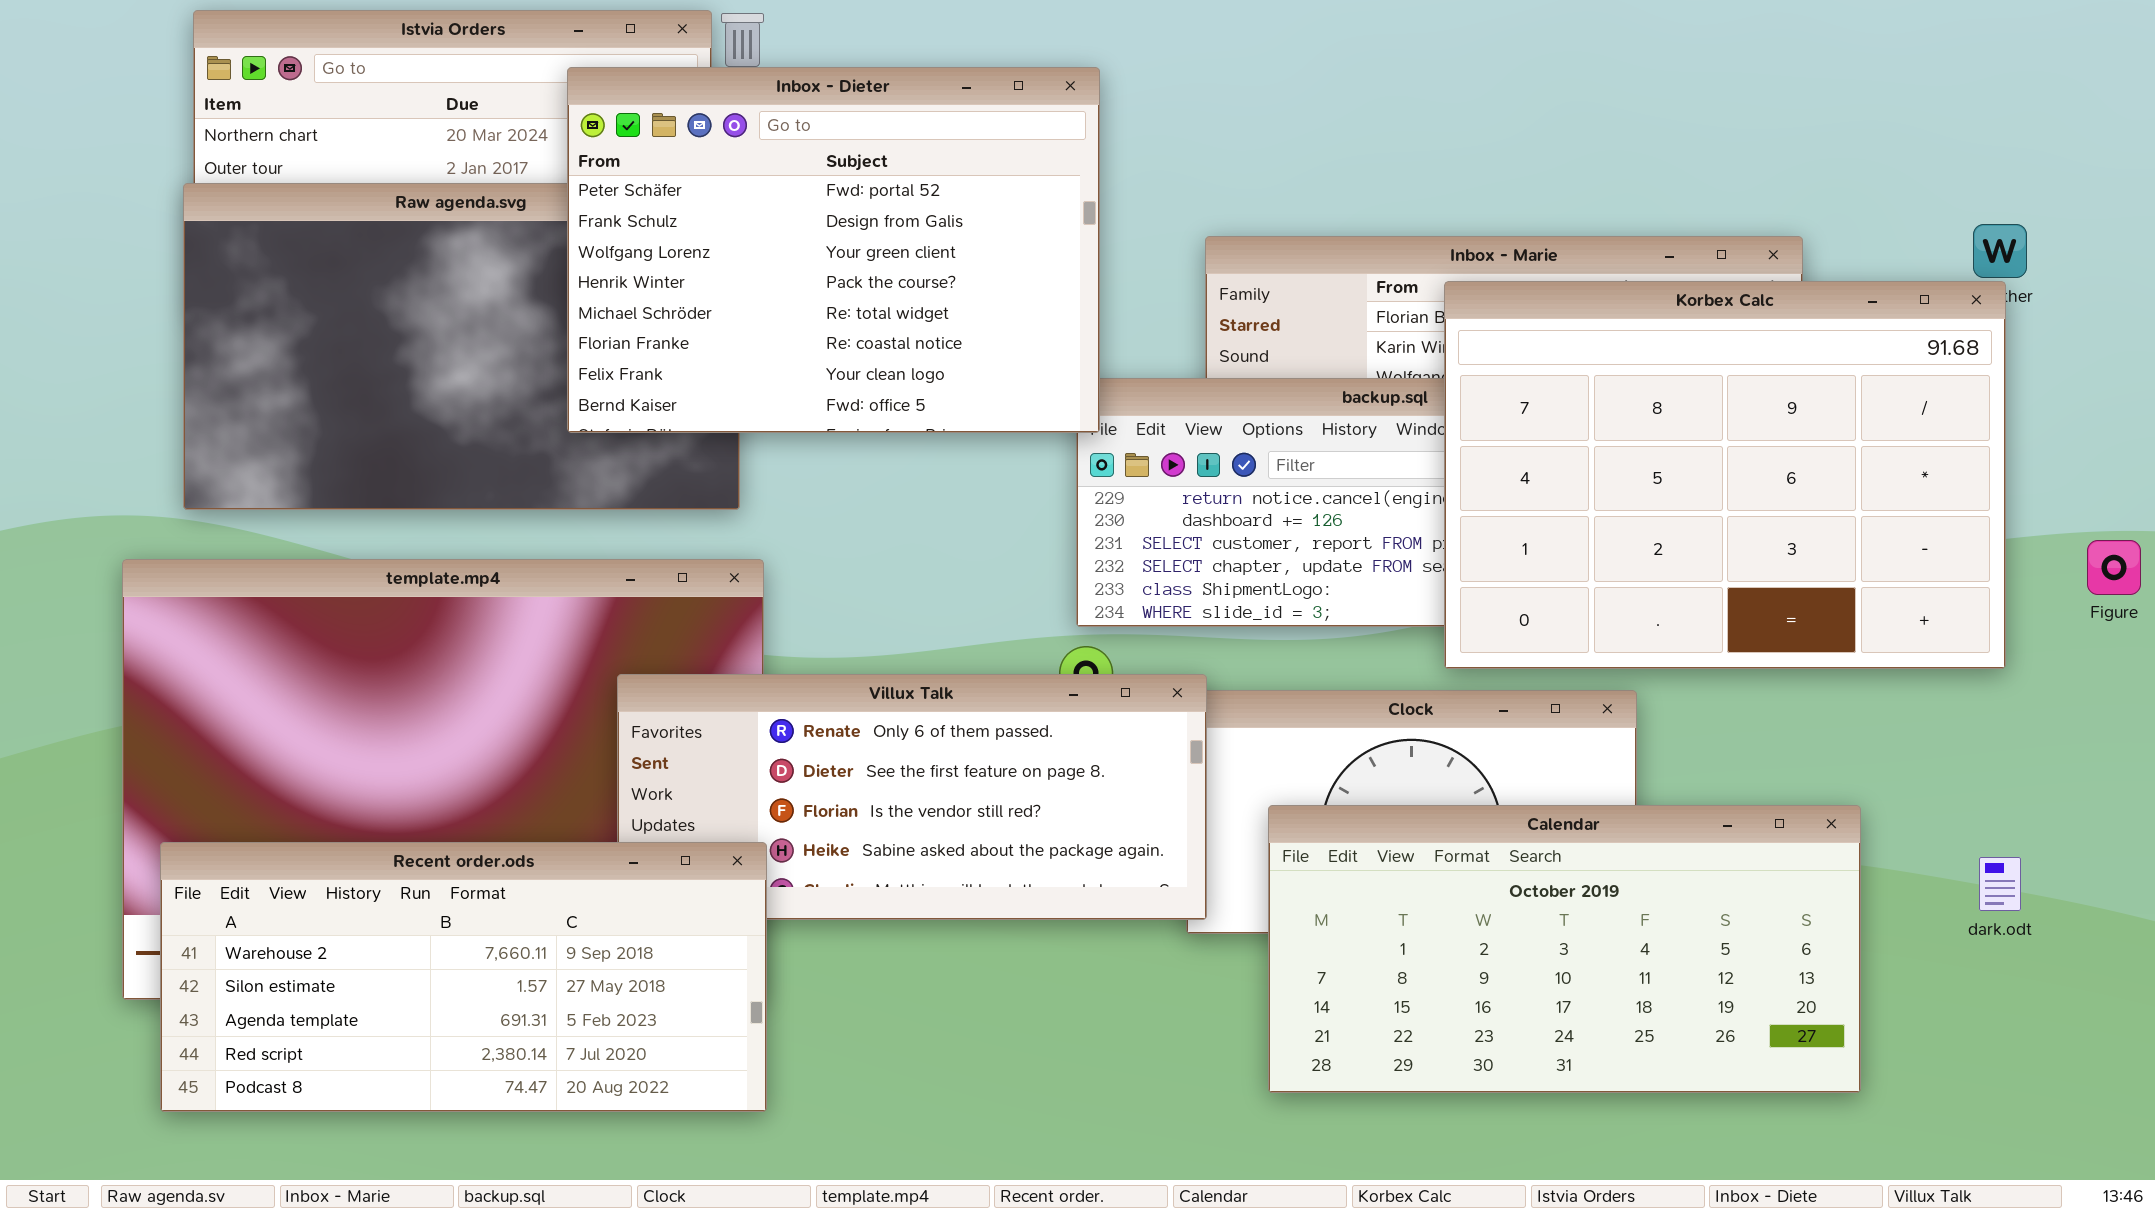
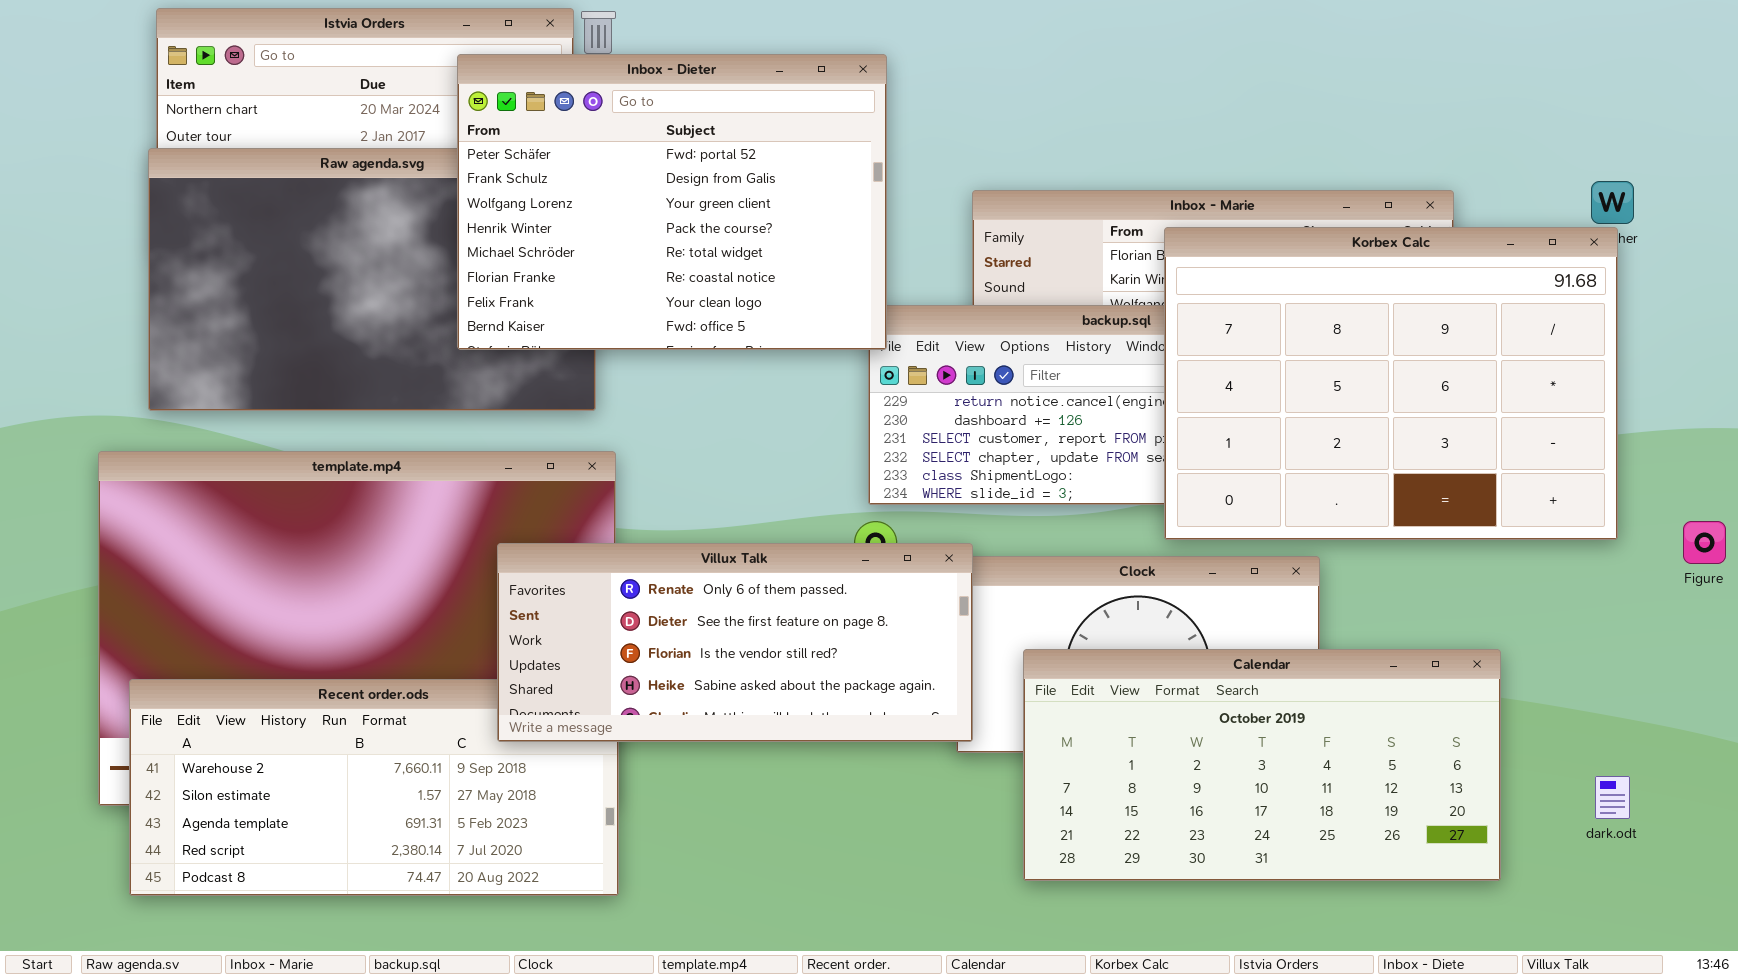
Figure: [2087,540,2141,595] -> [1683,521,1726,564], moved
Villux Talk: [617,674,1207,920] -> [497,543,973,742], raised
dark.odt: [1979,857,2021,911] -> [1595,776,1630,819], moved

